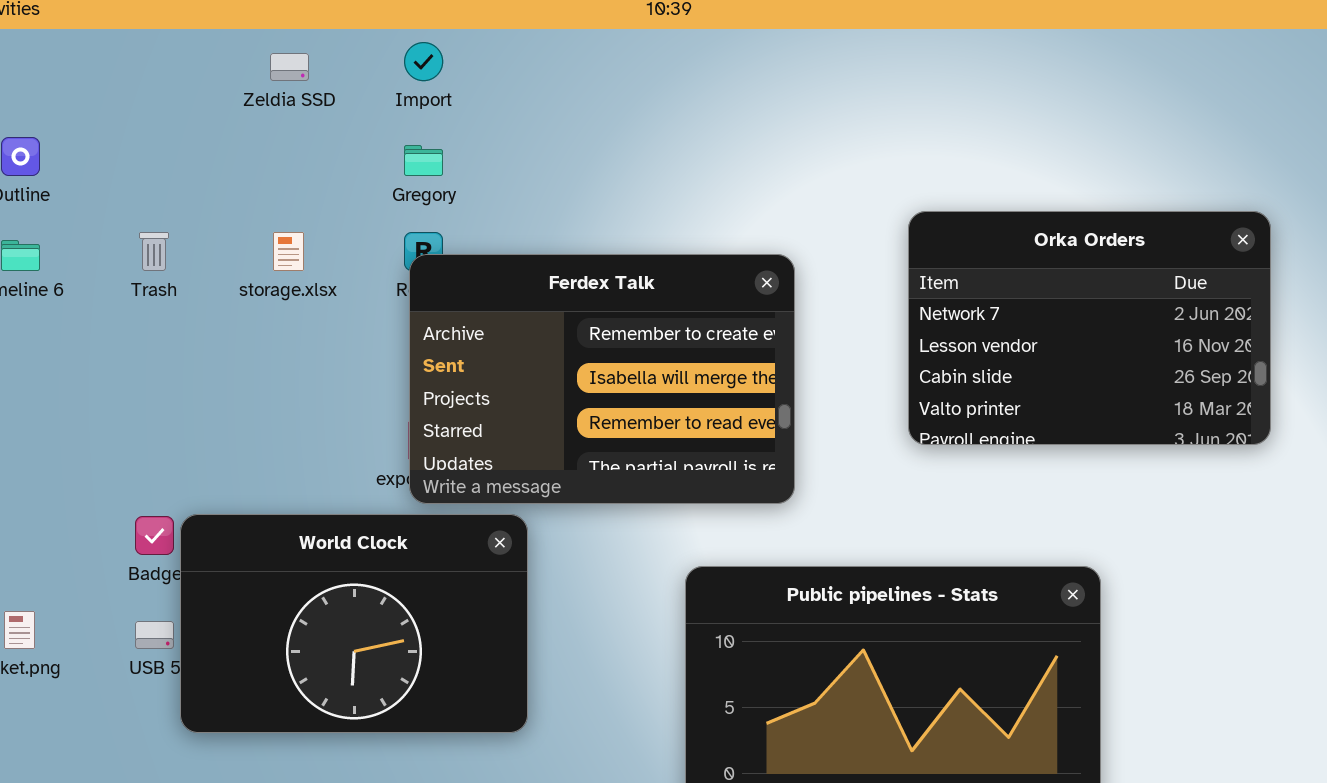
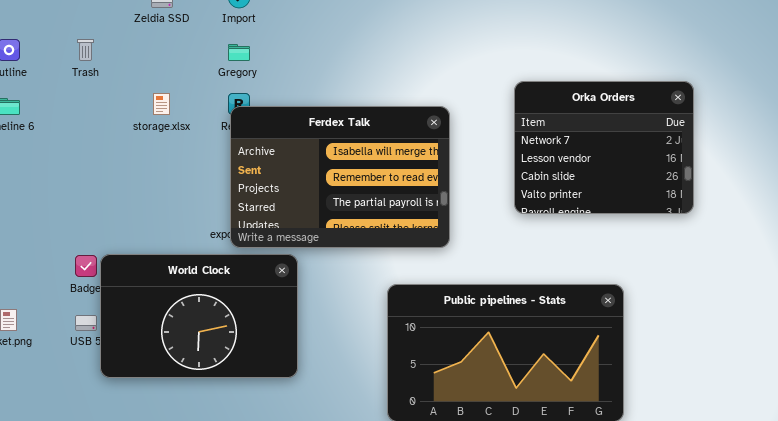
Orka Orders: [908,211,1271,445] -> [514,81,694,214], resized
Trash: [139,232,169,271] -> [77,39,94,61], moved
Ferdex Talk: [409,254,795,504] -> [230,106,450,248], scrolled down 1 row

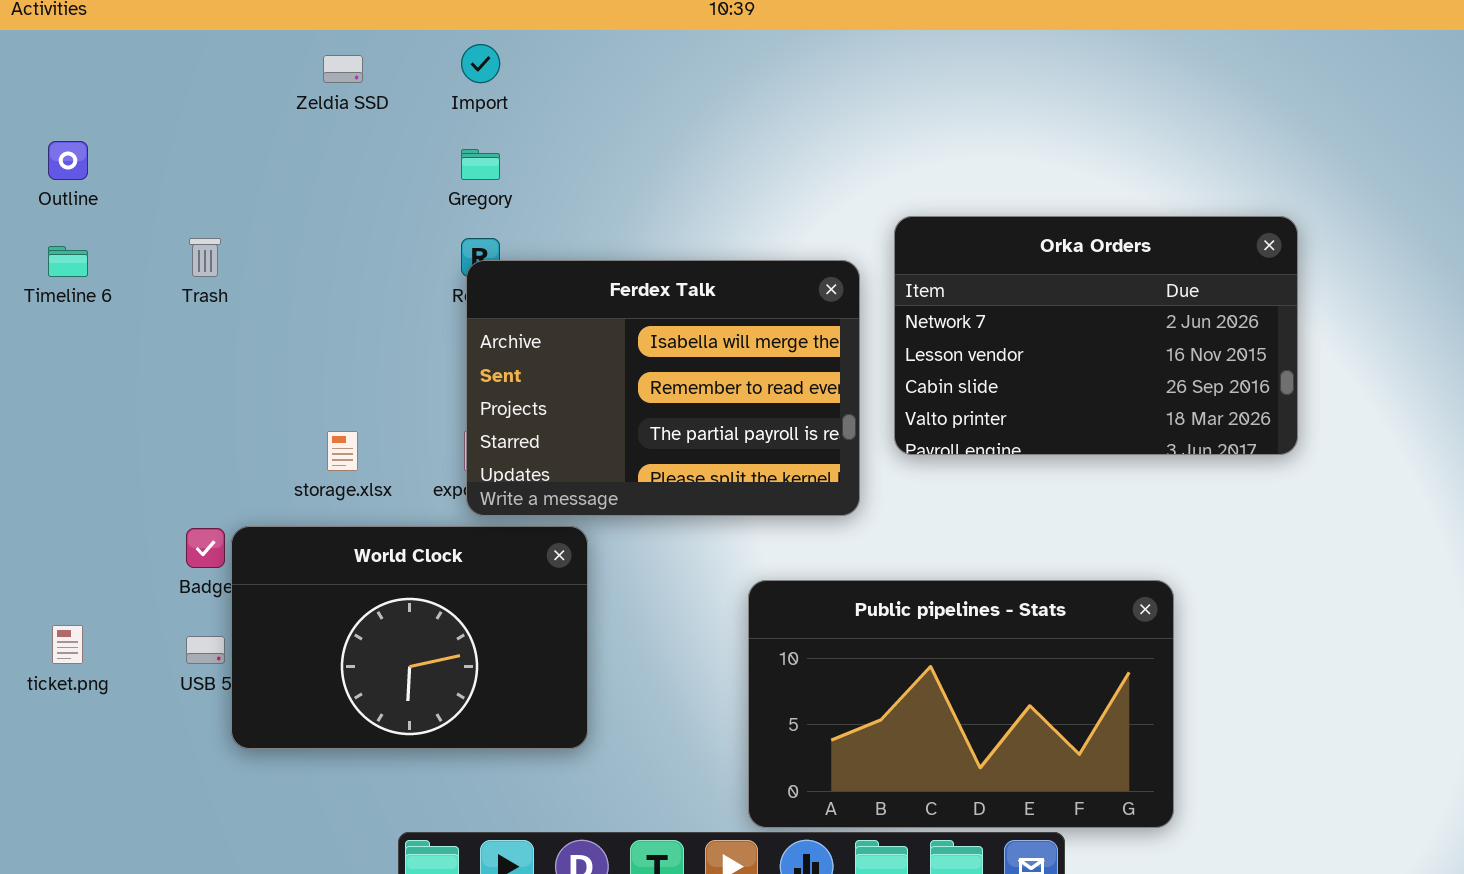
Trash: [77,39,94,61] -> [189,238,221,277], moved
Orka Orders: [514,81,694,214] -> [894,216,1298,455], resized
storage.xlsx: [153,93,170,115] -> [327,431,358,471], moved

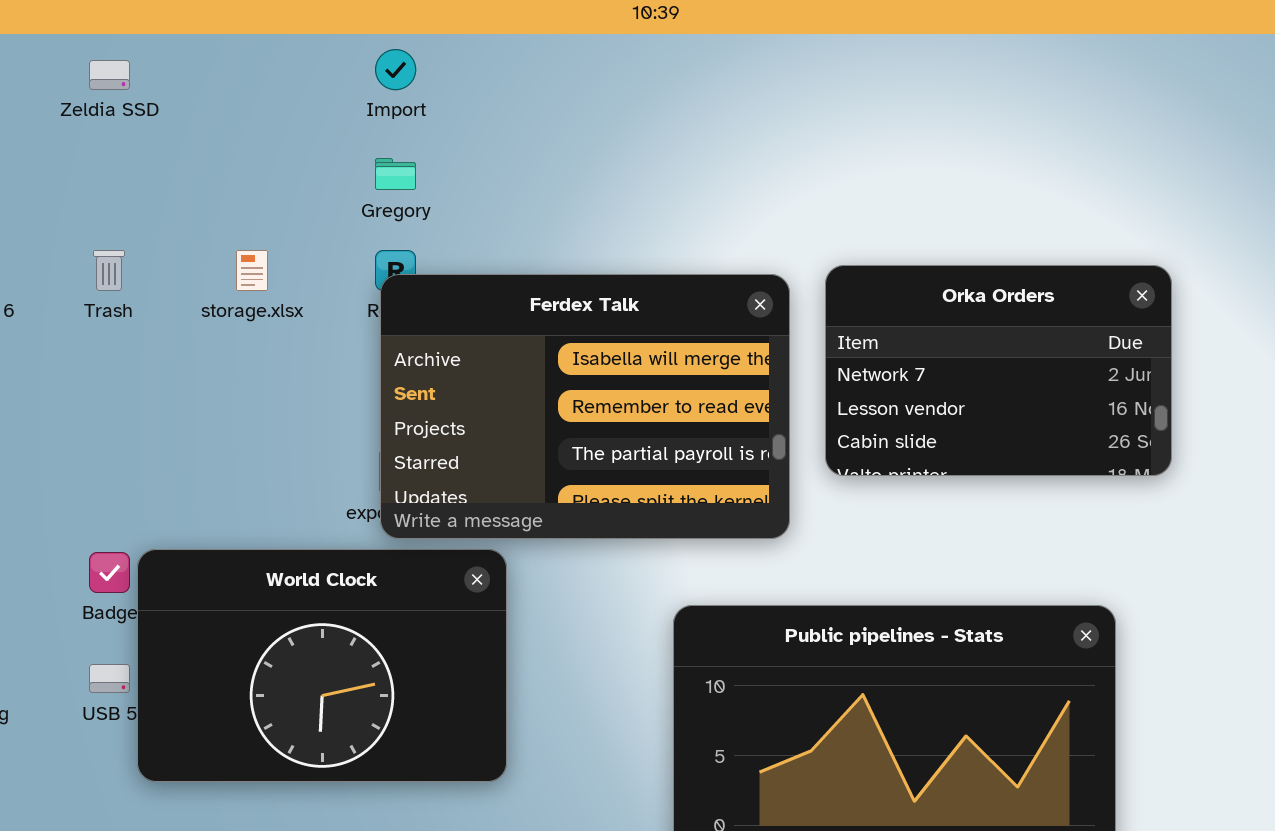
Zeldia SSD: [323,55,363,83] -> [89,60,130,90], moved
Orka Orders: [894,216,1298,455] -> [825,265,1172,476], resized
storage.xlsx: [327,431,358,471] -> [236,250,268,291], moved

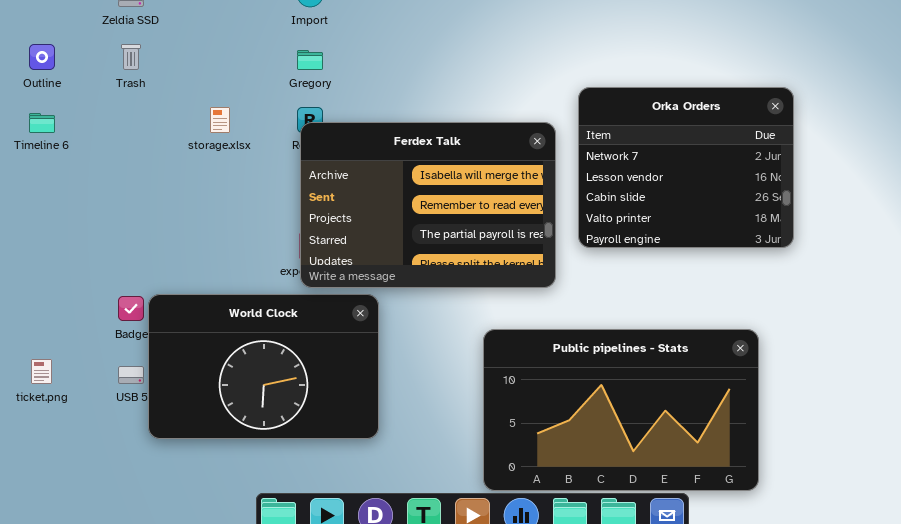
Trash: [93,250,125,291] -> [121,44,141,70], moved
Orka Orders: [825,265,1172,476] -> [578,87,794,248], resized

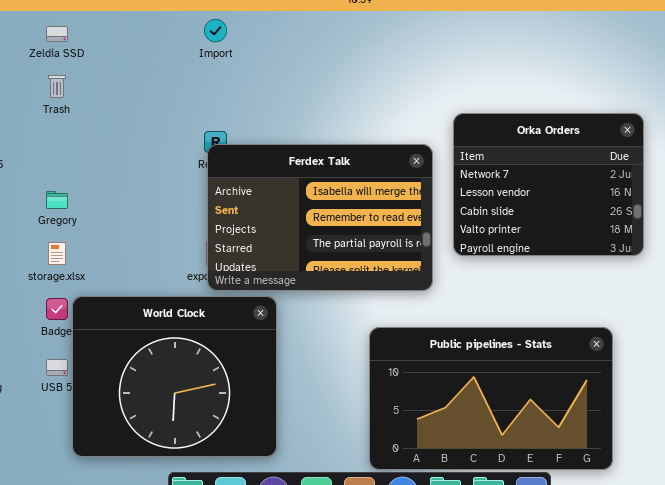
Gregory: [297,50,323,70] -> [46,191,68,209], moved
storage.xlsx: [210,107,230,133] -> [48,242,66,265], moved
World Clock: [148,294,379,439] -> [72,296,277,457], resized

